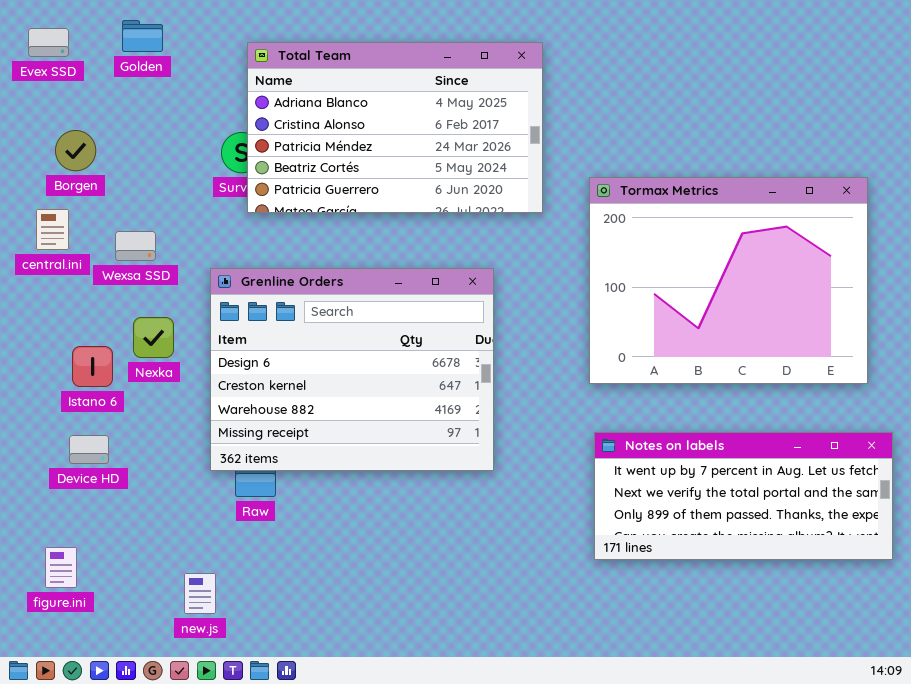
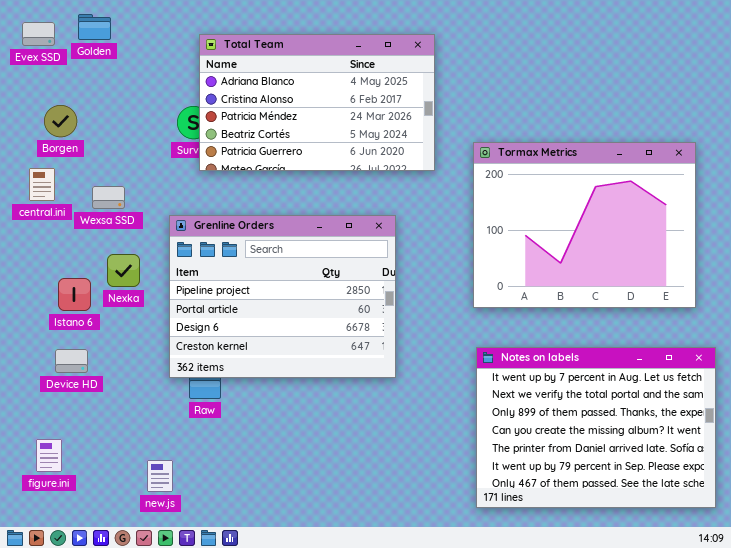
Golden: [122,20,163,52] -> [78,14,111,40], moved
Grenline Orders: [210,268,494,471] -> [169,215,396,378], scrolled up 2 rows
Notes on labels: [594,432,893,560] -> [476,347,716,508], resized

